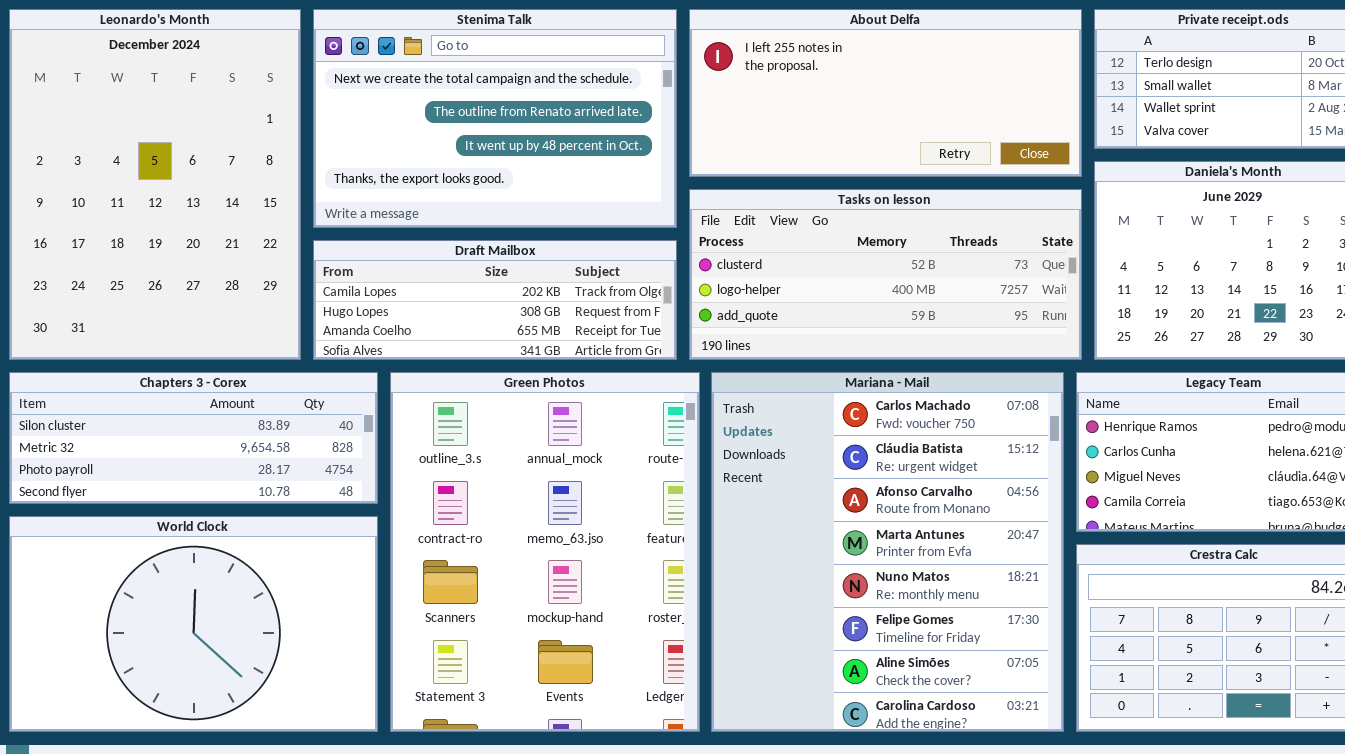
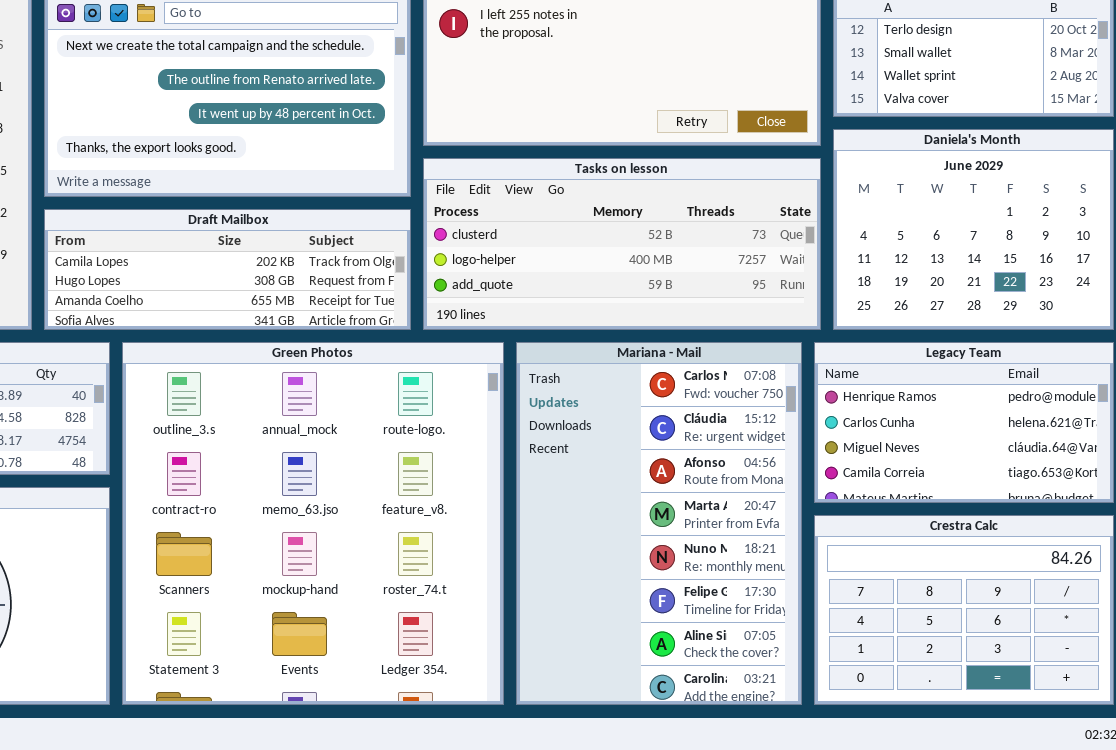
Green Photos: [390,372,700,732] -> [122,342,504,705], resized
Mariana - Mail: [711,372,1064,732] -> [516,342,802,705], resized

